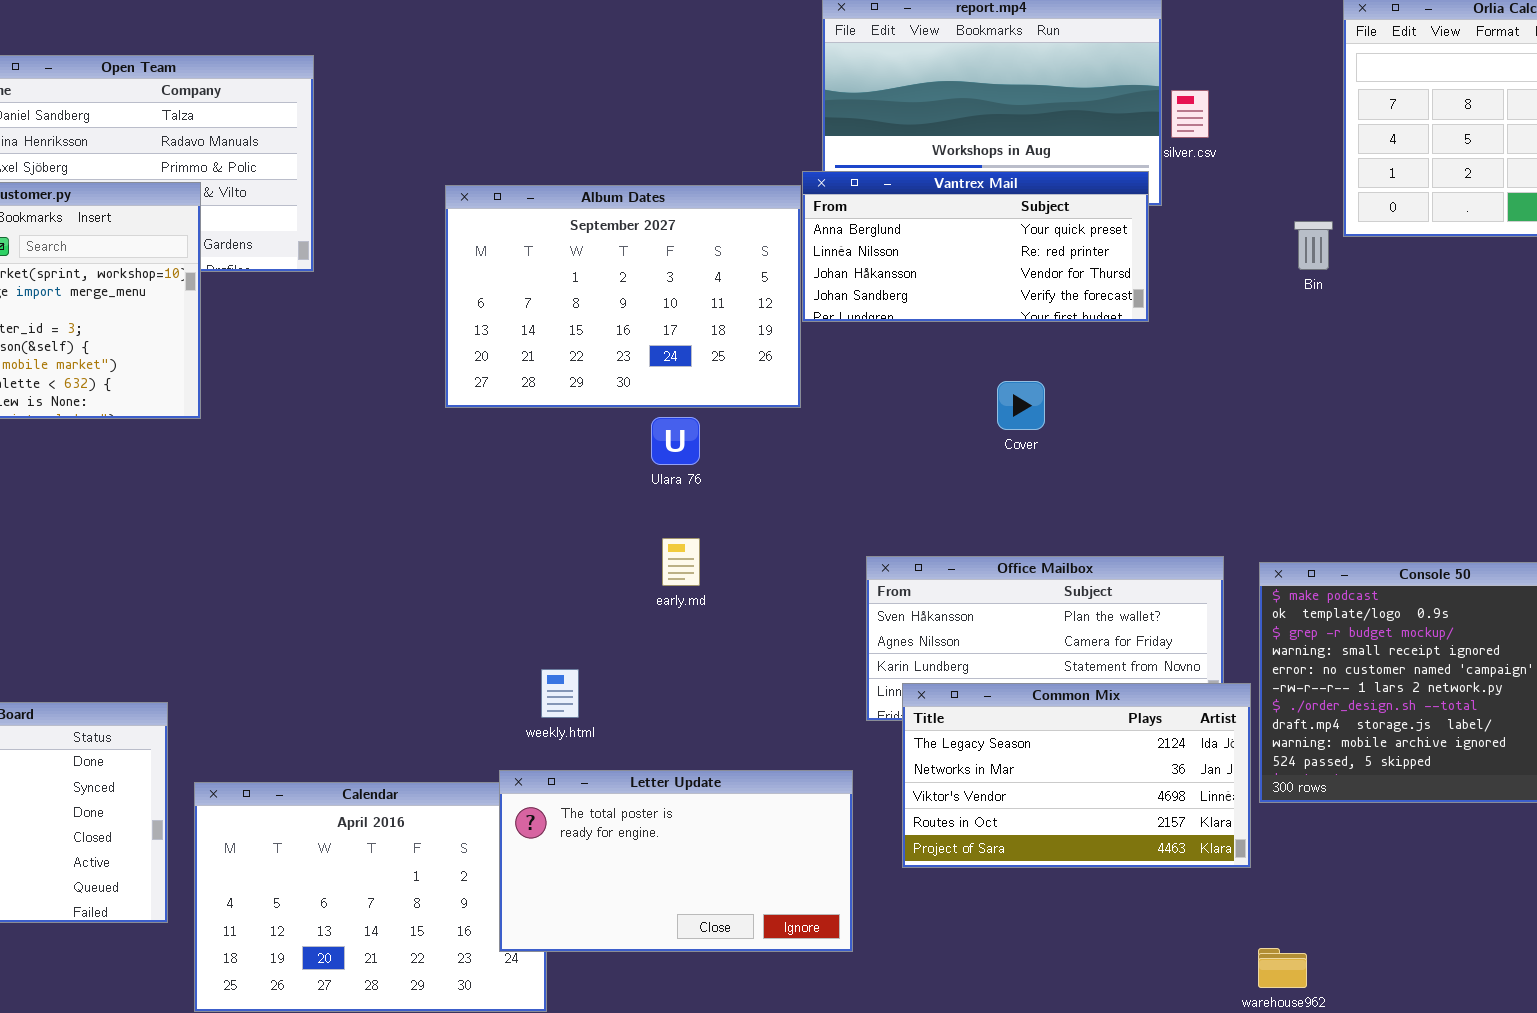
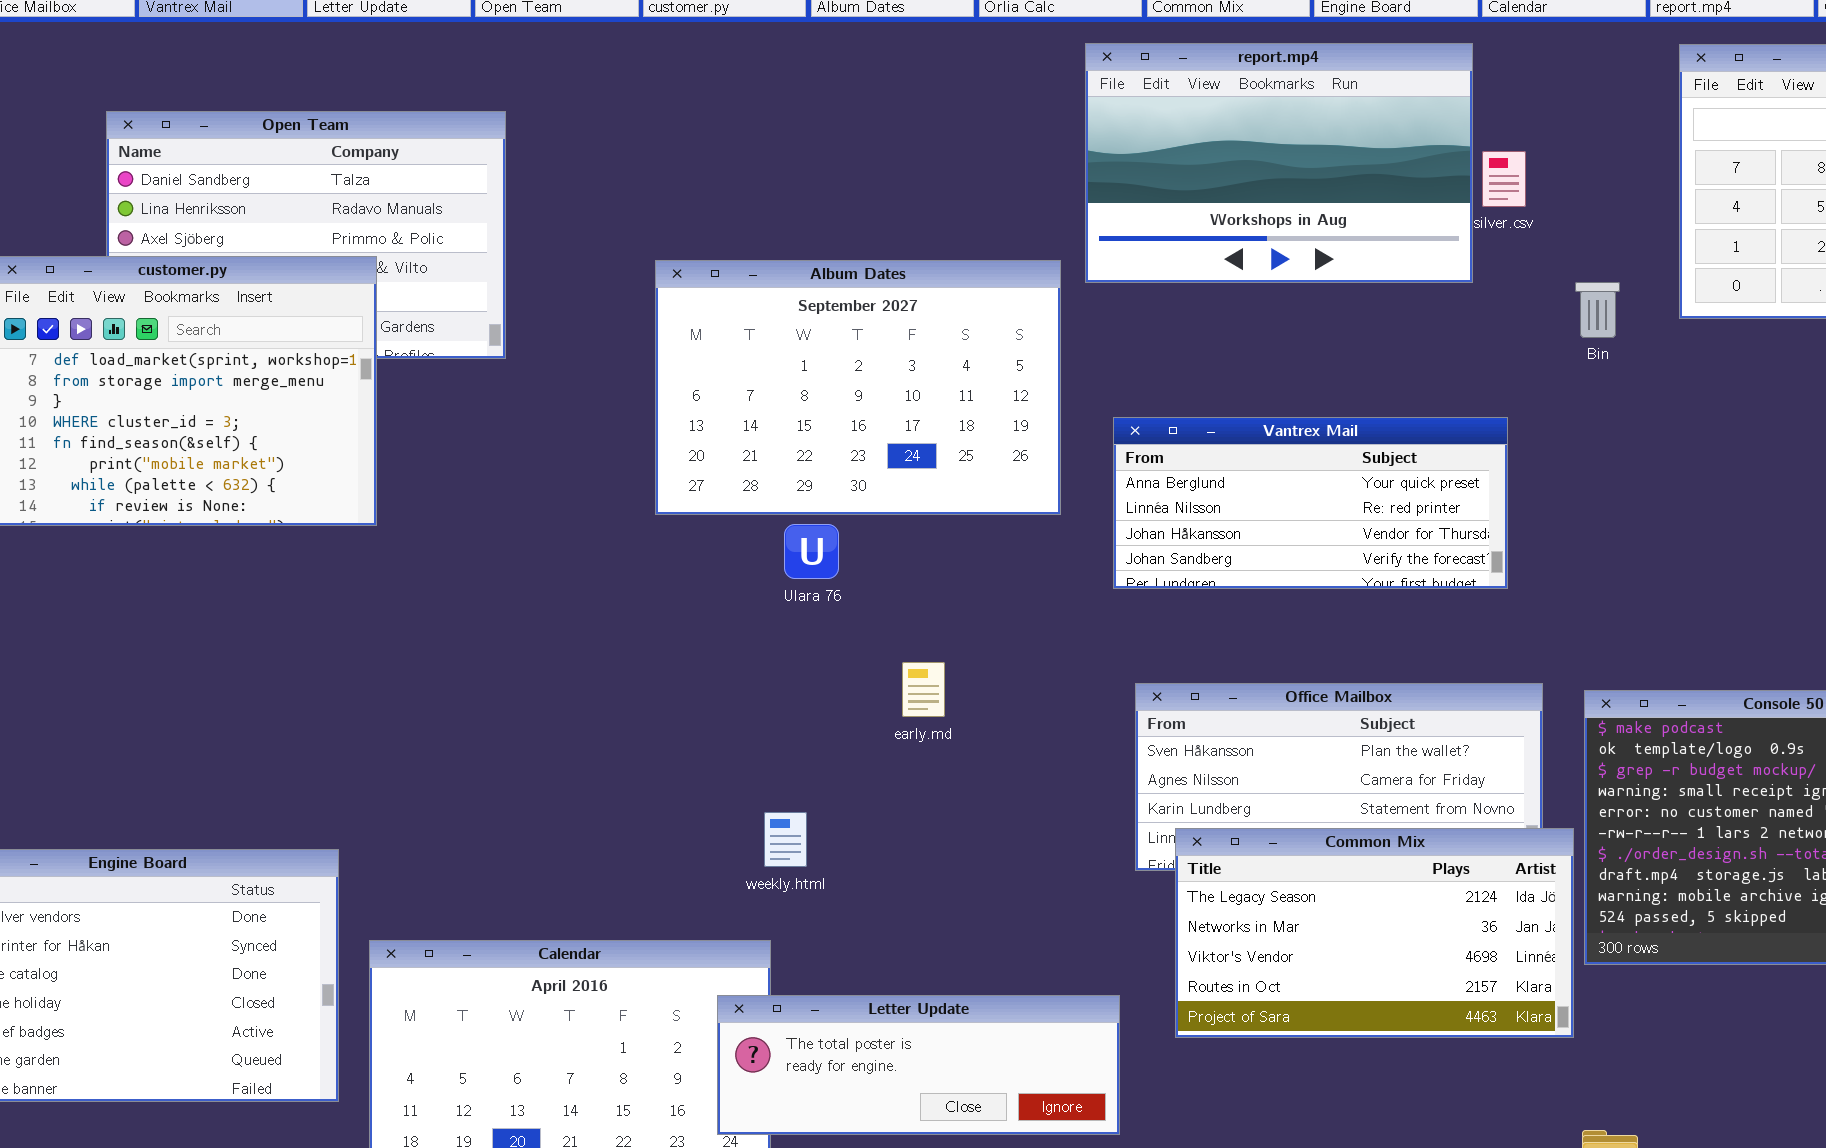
Vantrex Mail: [802,171,1149,322] -> [1113,417,1508,589], moved
Bin: [1294,221,1333,270] -> [1575,282,1620,338], moved
Ulara 76: [651,417,700,465] -> [784,524,839,579], moved
Letter Update: [499,770,853,952] -> [717,995,1120,1135], resized

